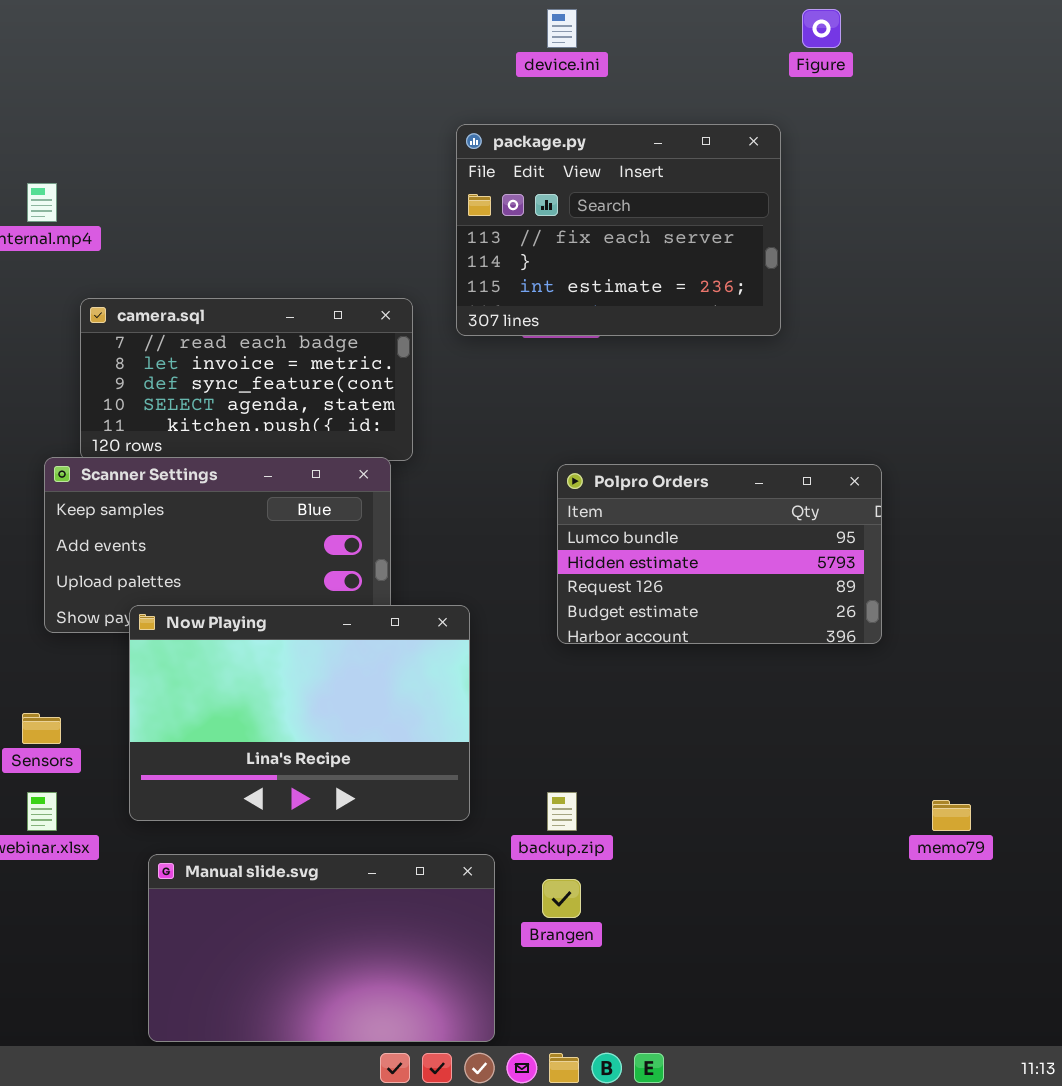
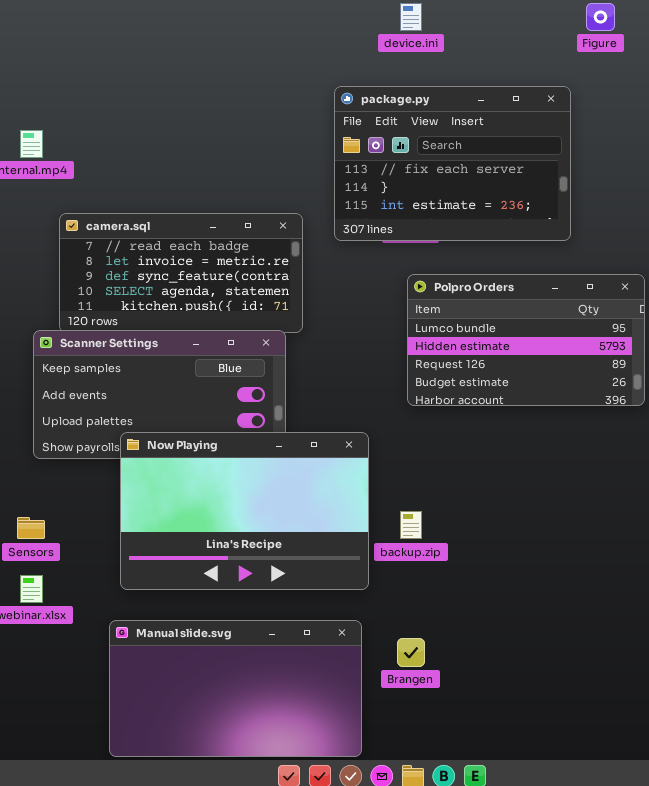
Polpro Orders: [557,464,882,644] -> [407,274,645,406], moved
Now Playing: [129,605,470,821] -> [120,432,369,590], moved
backup.zip: [547,792,577,831] -> [400,511,422,539], moved

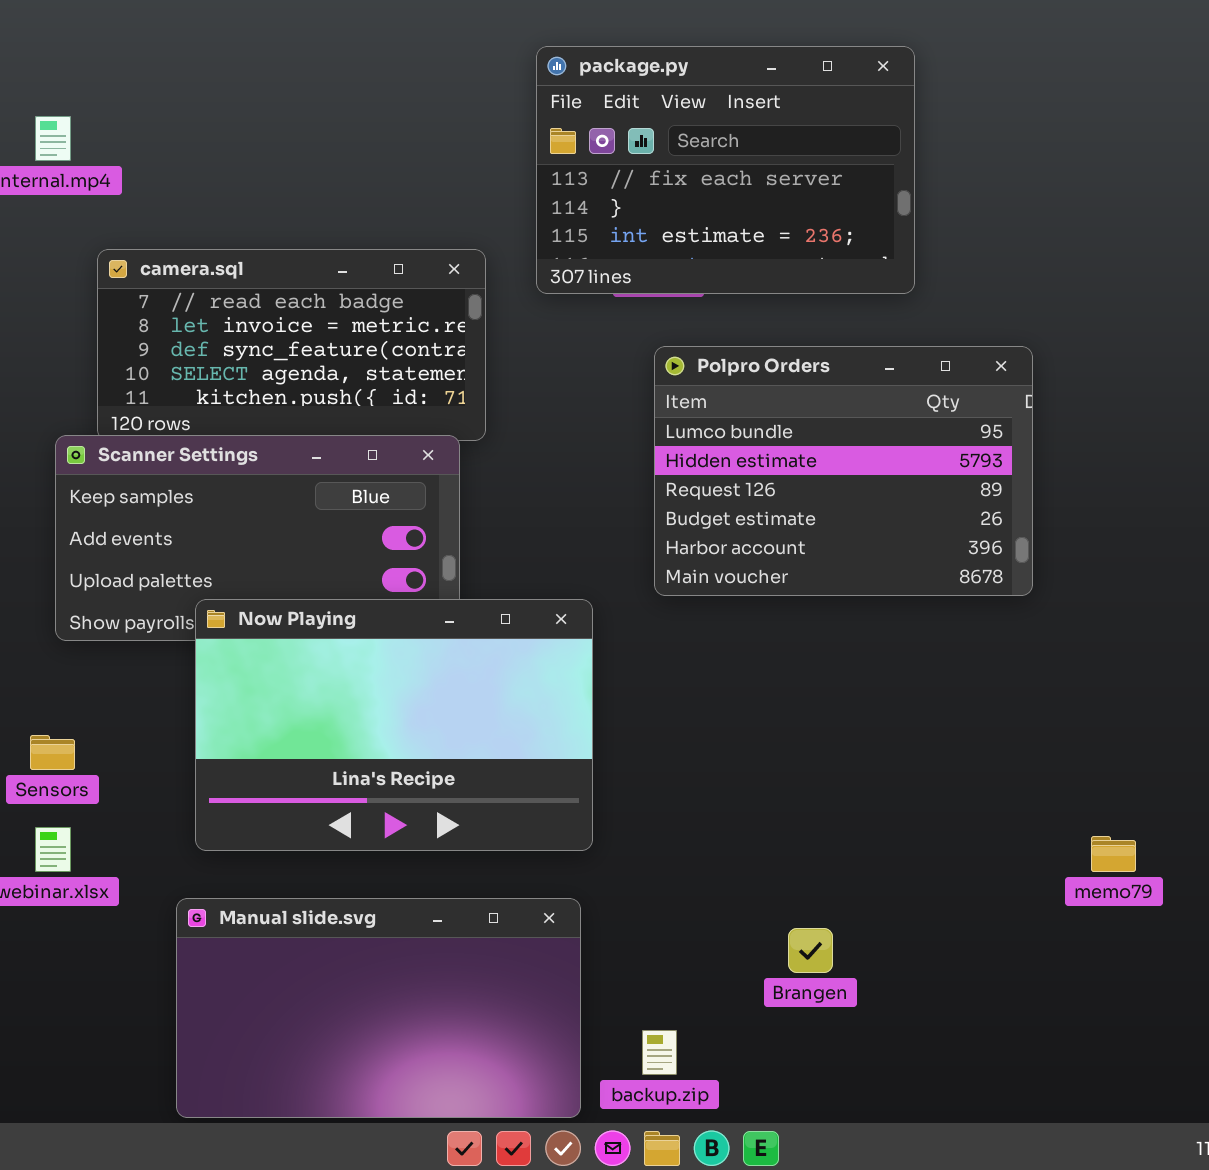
Polpro Orders: [407,274,645,406] -> [654,346,1033,596], resized
backup.zip: [400,511,422,539] -> [642,1030,677,1075], moved
Brangen: [397,638,425,667] -> [788,928,833,973], moved

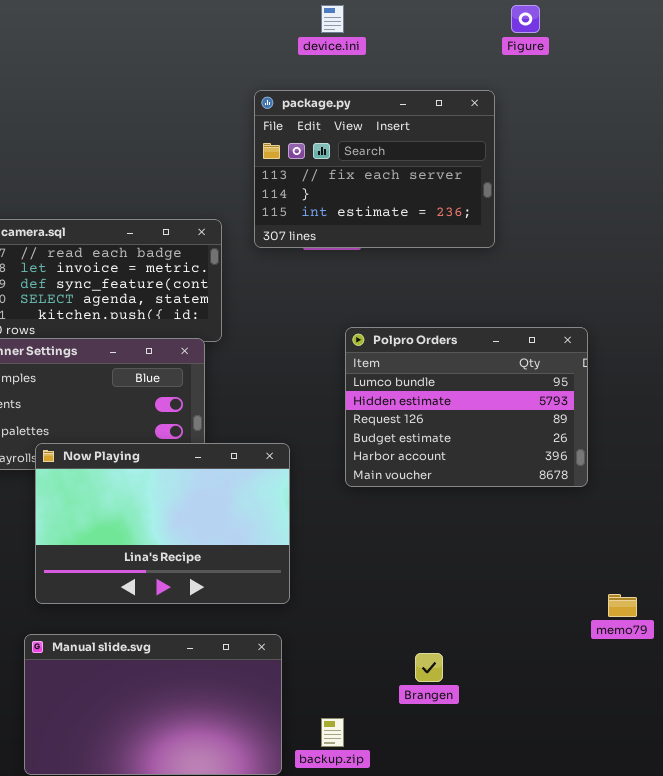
Polpro Orders: [654,346,1033,596] -> [345,327,588,487], moved

